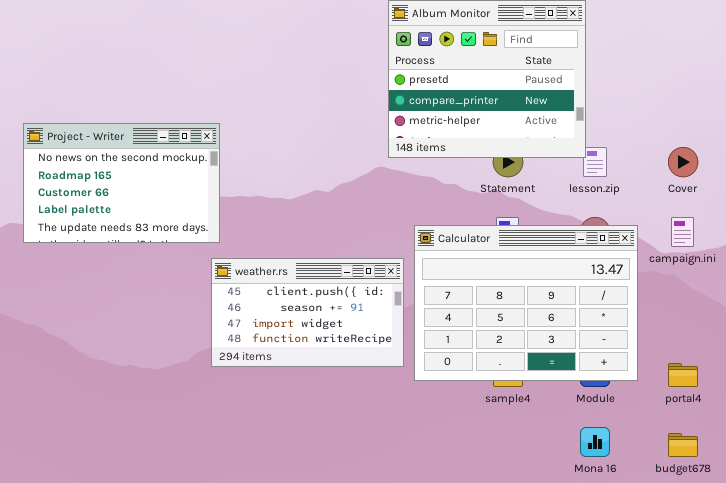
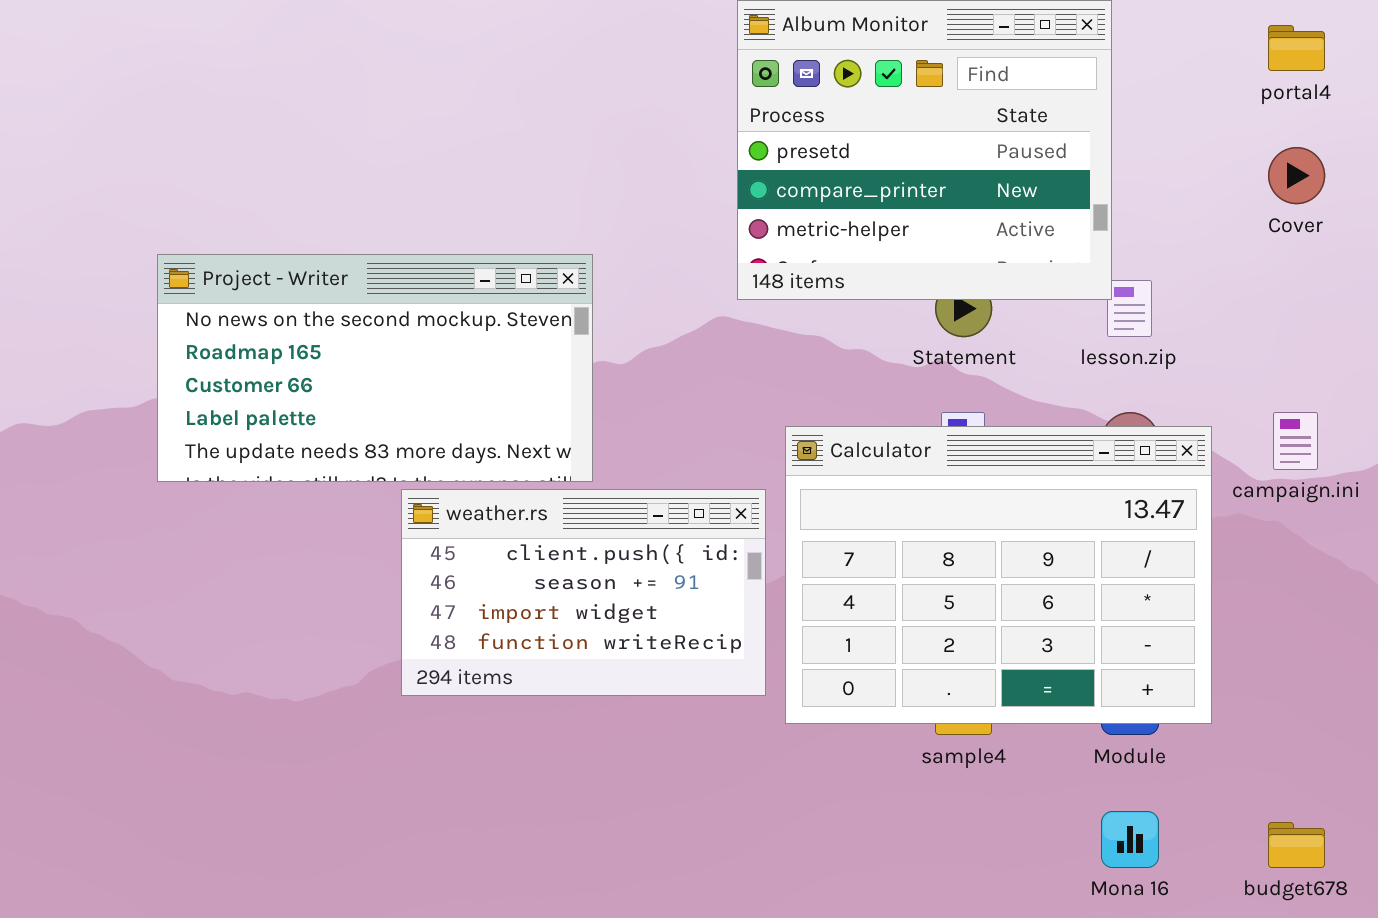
Project - Writer: [23,123,220,243] -> [157,254,593,482], moved, resized
Cover: [668,147,698,177] -> [1268,147,1325,204], moved
portal4: [668,363,698,387] -> [1268,25,1325,71], moved

